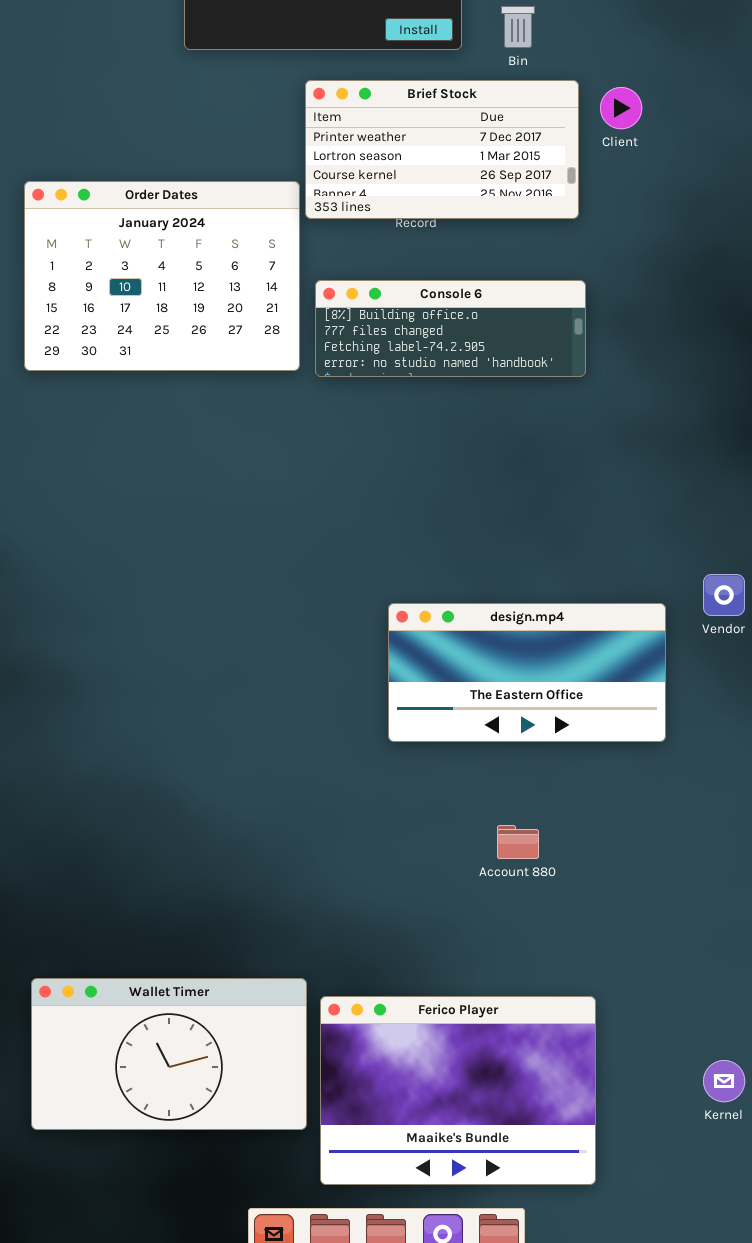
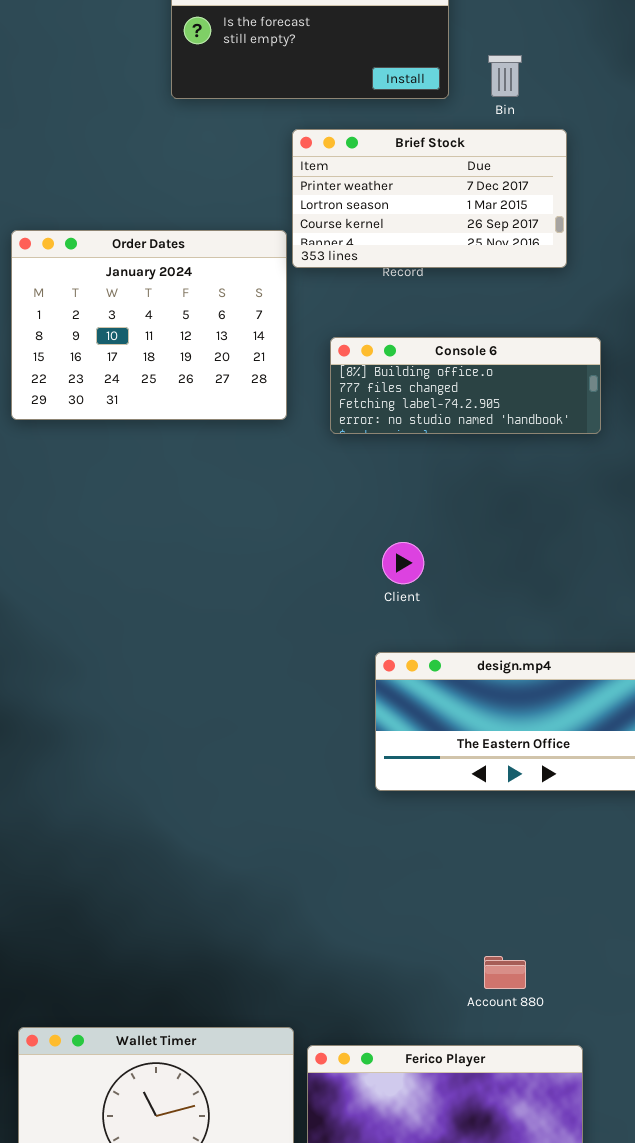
Client: [600,87,642,129] -> [382,542,424,584], moved
Console 6: [315,280,586,377] -> [330,337,601,434], moved
Account 880: [497,825,539,859] -> [484,956,526,989], moved

